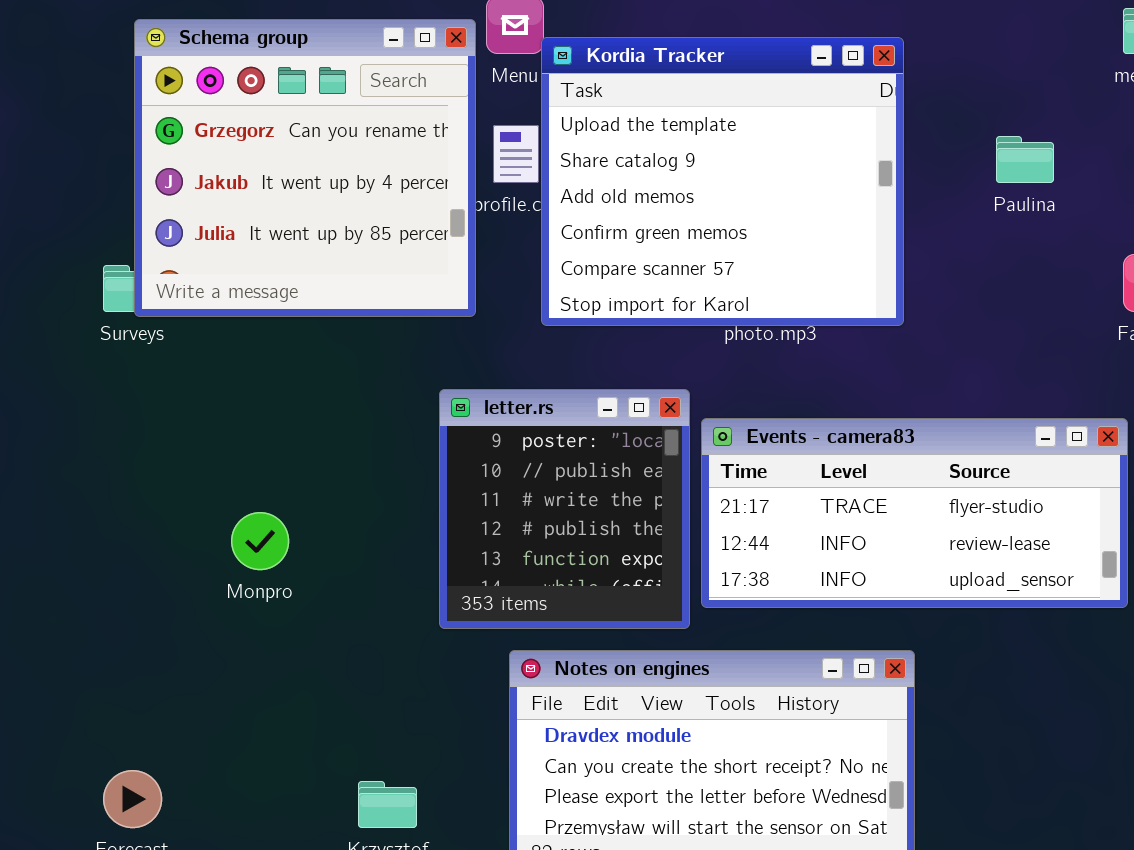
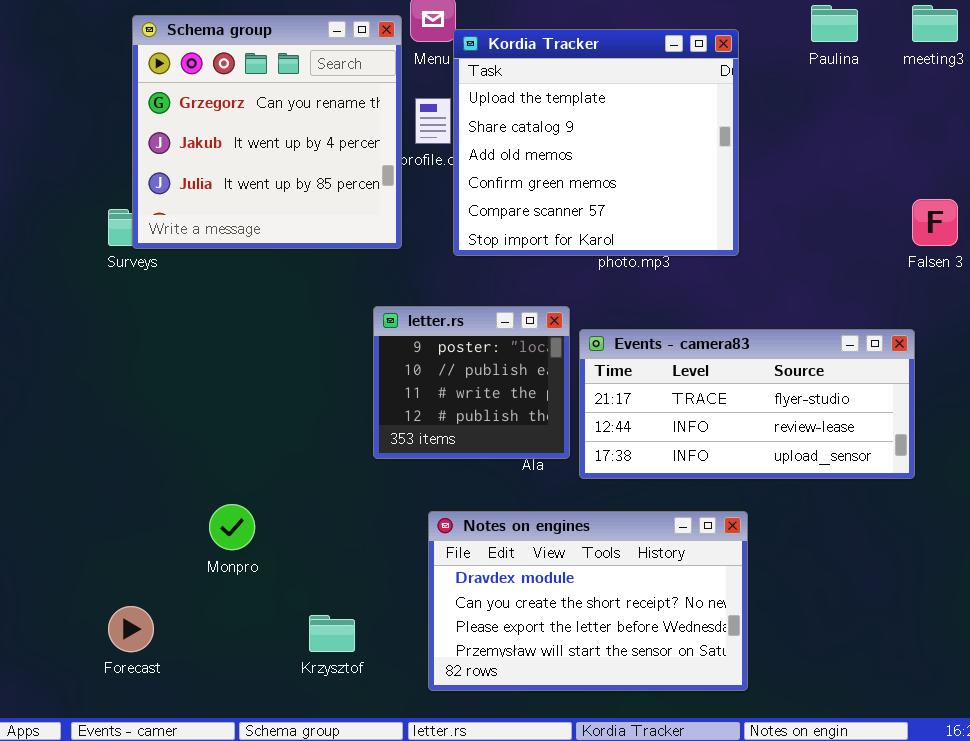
Paulina: [996,136,1054,183] -> [811,5,858,42], moved
letter.rs: [439,389,690,629] -> [373,306,570,459], resized
Monpro: [231,512,289,570] -> [209,504,255,550], moved

